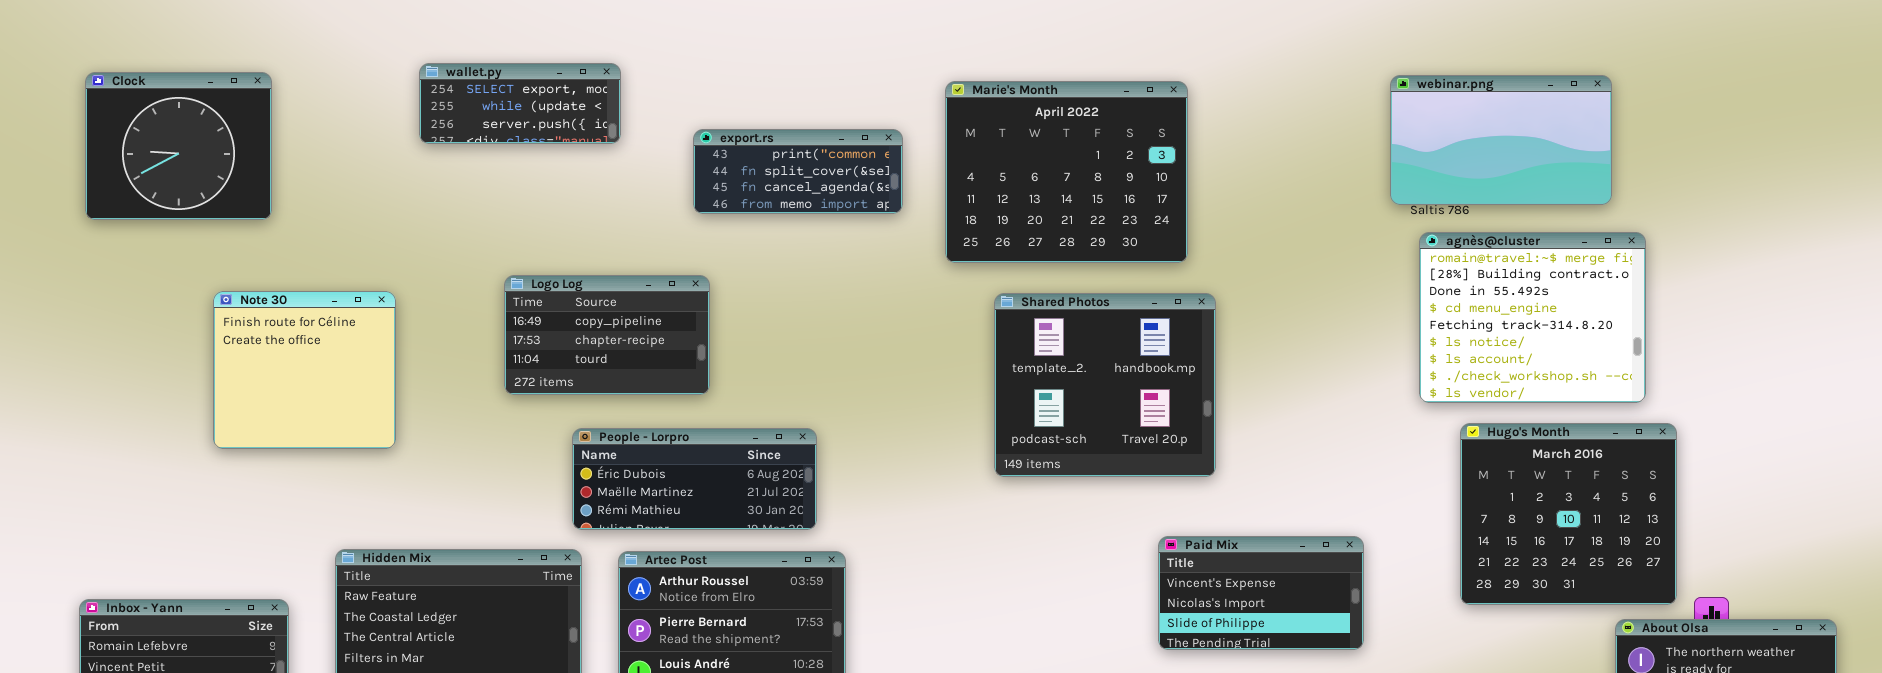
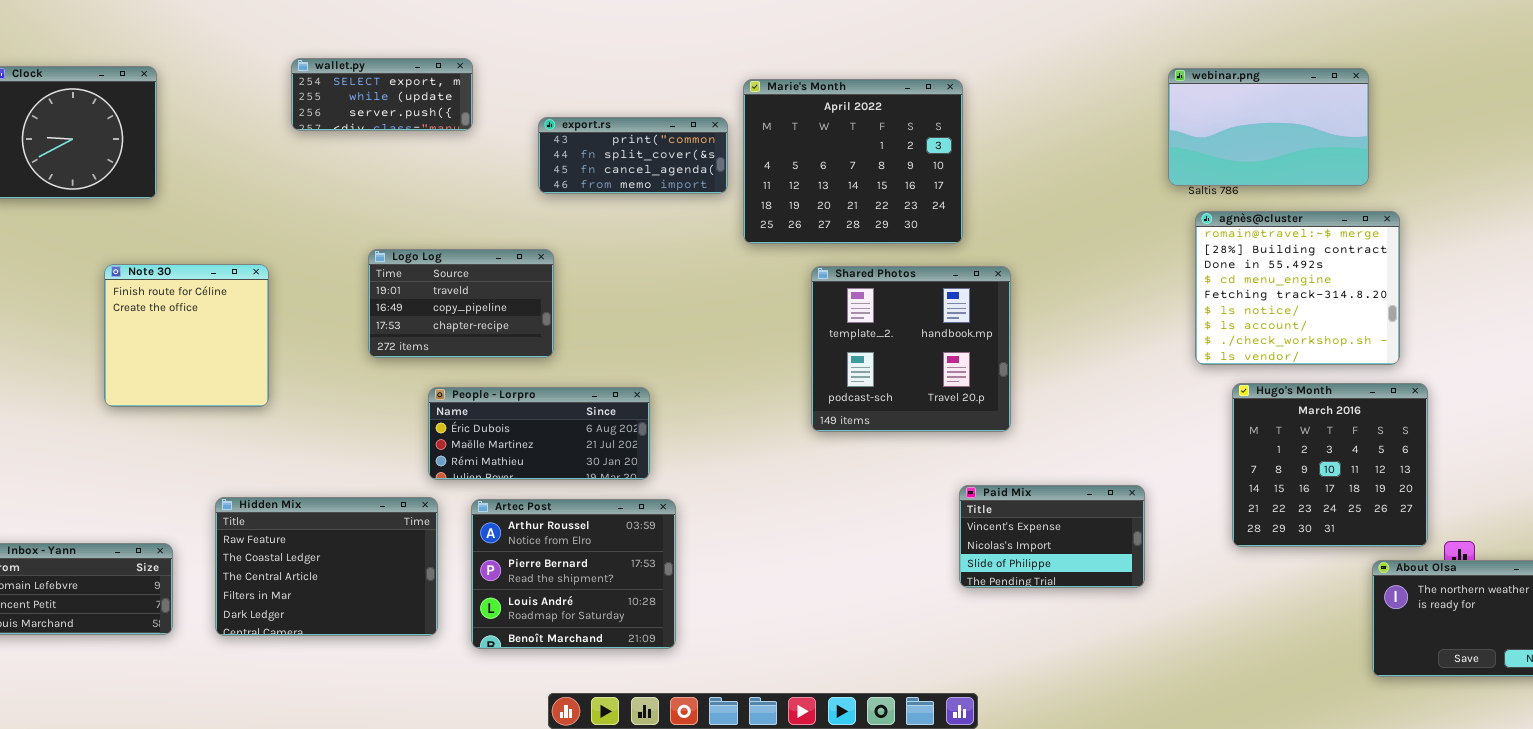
Marie's Month: [945,81,1188,263] -> [743,79,963,244], moved
Logo Log: [504,275,710,395] -> [368,249,554,358], scrolled up 1 row

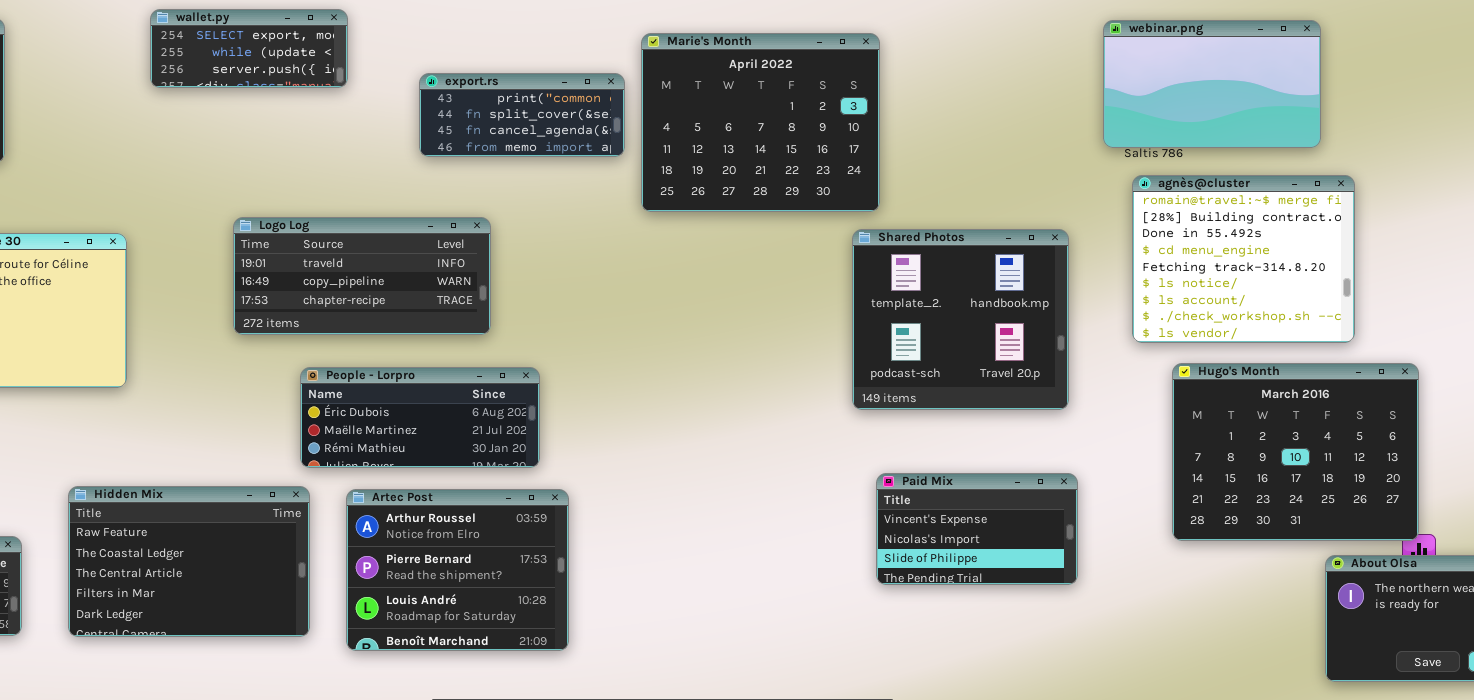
Logo Log: [368,249,554,358] -> [233,217,491,335], resized
Shared Photos: [811,266,1011,432] -> [852,229,1069,410], moved
Hugo's Month: [1232,383,1428,547] -> [1172,363,1419,541], resized

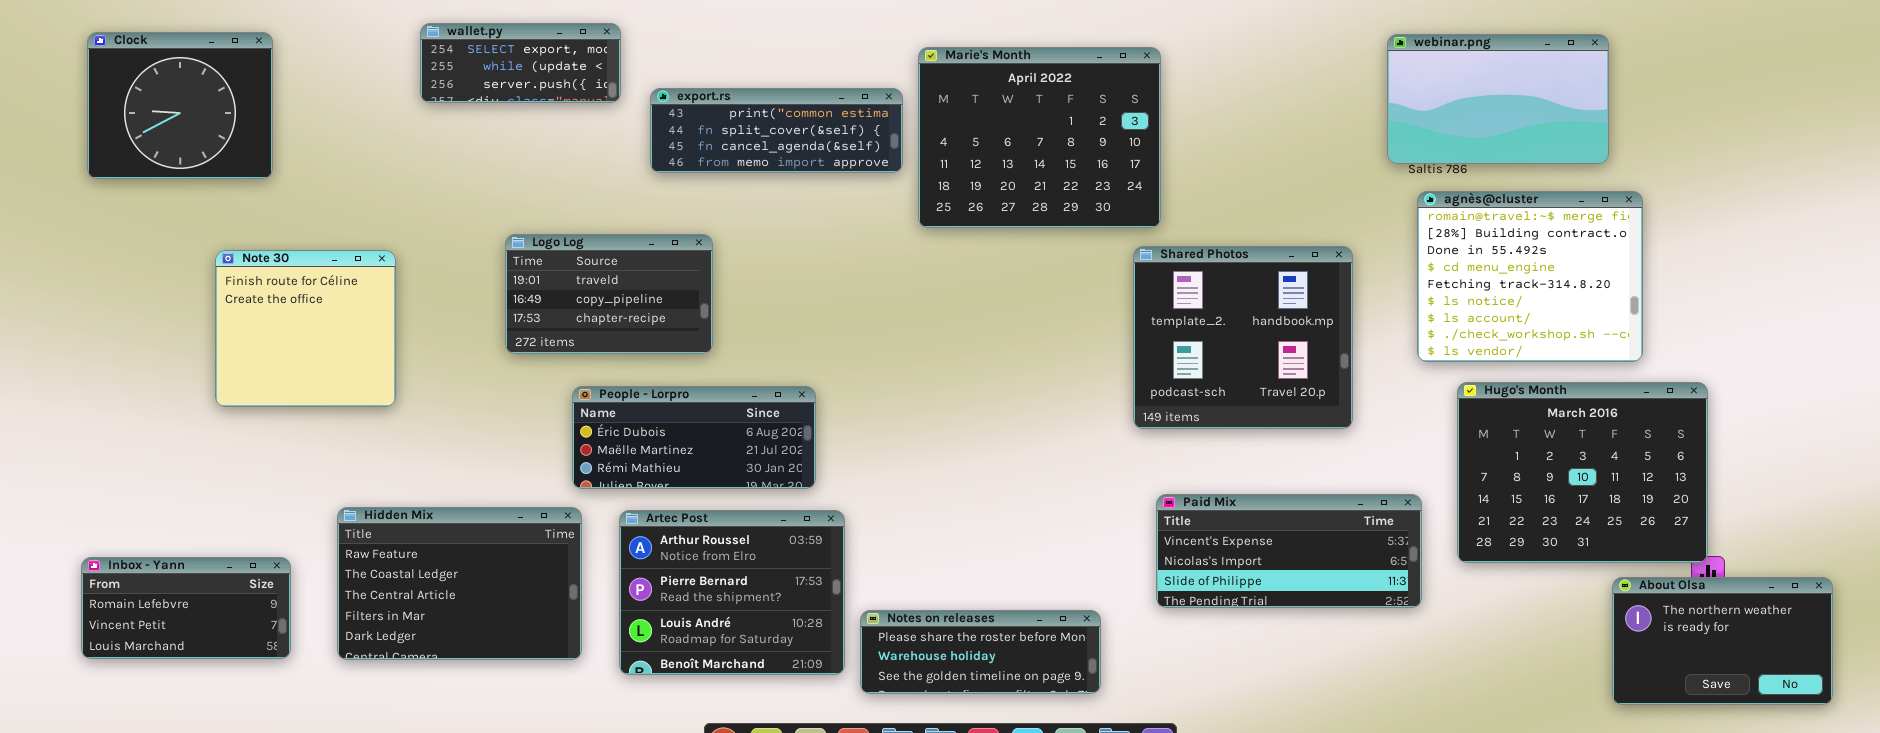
export.rs: [419,73,625,157] -> [650,88,903,173], resized
Logo Log: [233,217,491,335] -> [505,234,713,354], resized
Paid Mix: [876,473,1078,585] -> [1156,494,1422,608], resized
Notes on releases: none -> [860,610,1101,694], opened

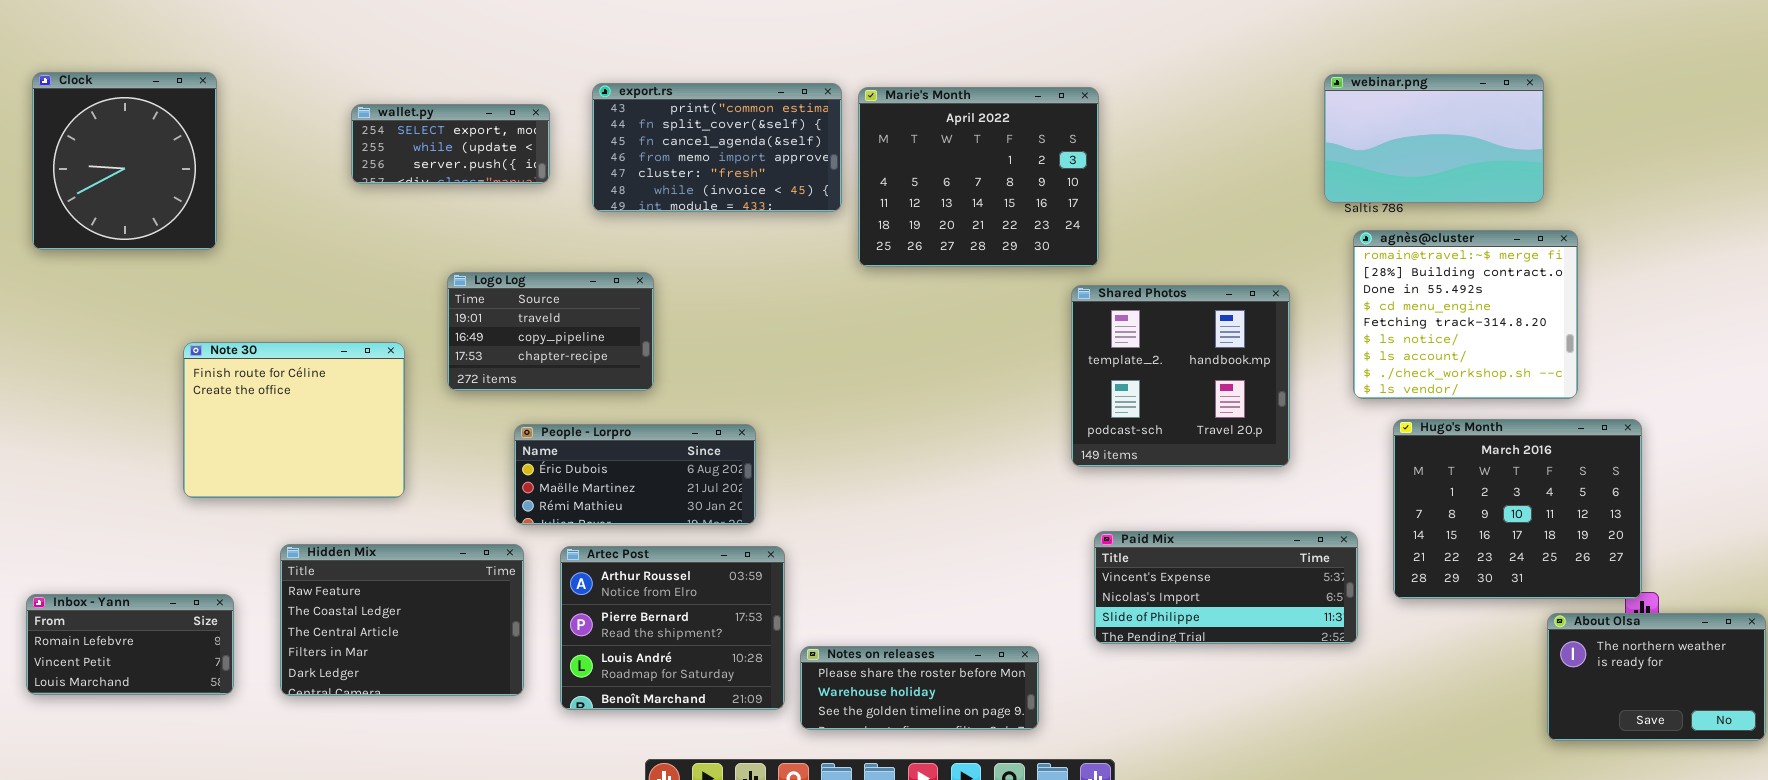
wallet.py: [420,23,621,103] -> [351,104,550,184], moved
Clock: [87,32,273,179] -> [32,72,217,250], resized
export.rs: [650,88,903,173] -> [592,83,842,212], resized
Note 30: [215,250,396,407] -> [183,342,405,498], moved, resized

